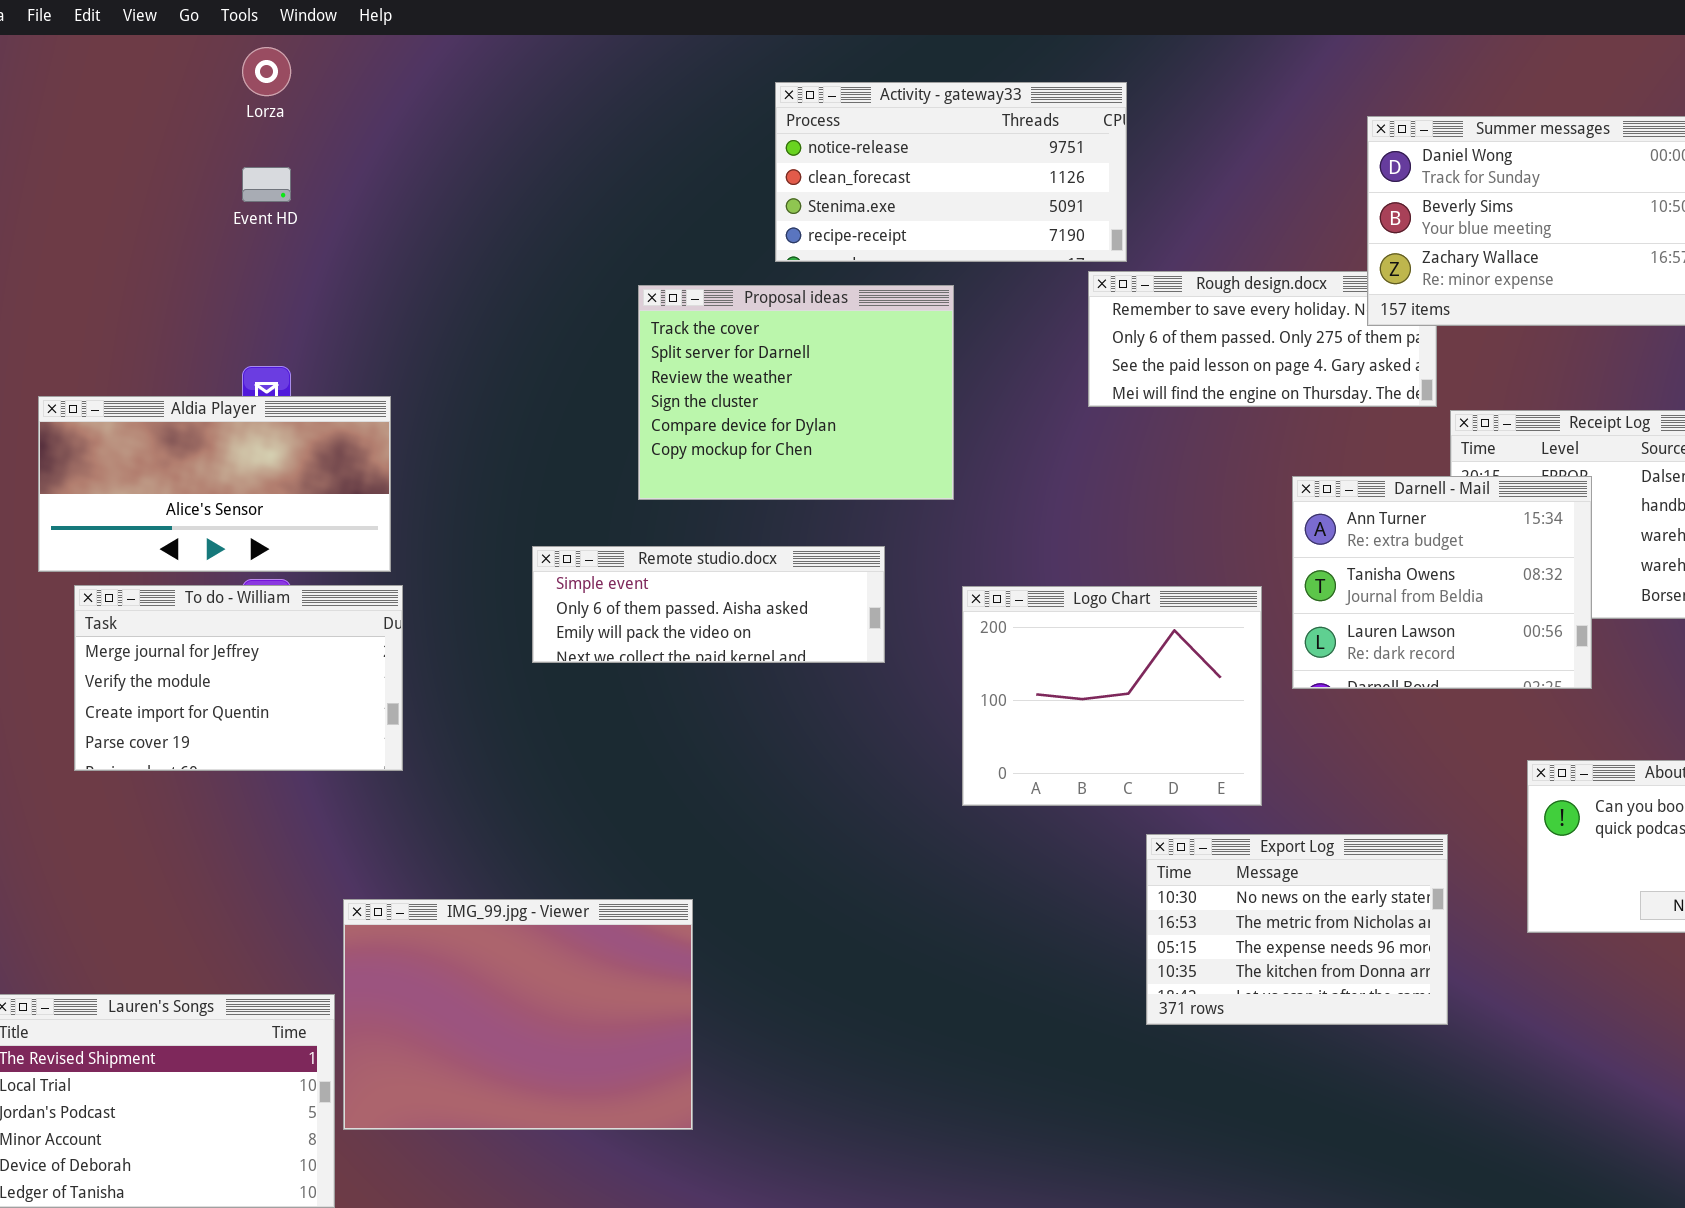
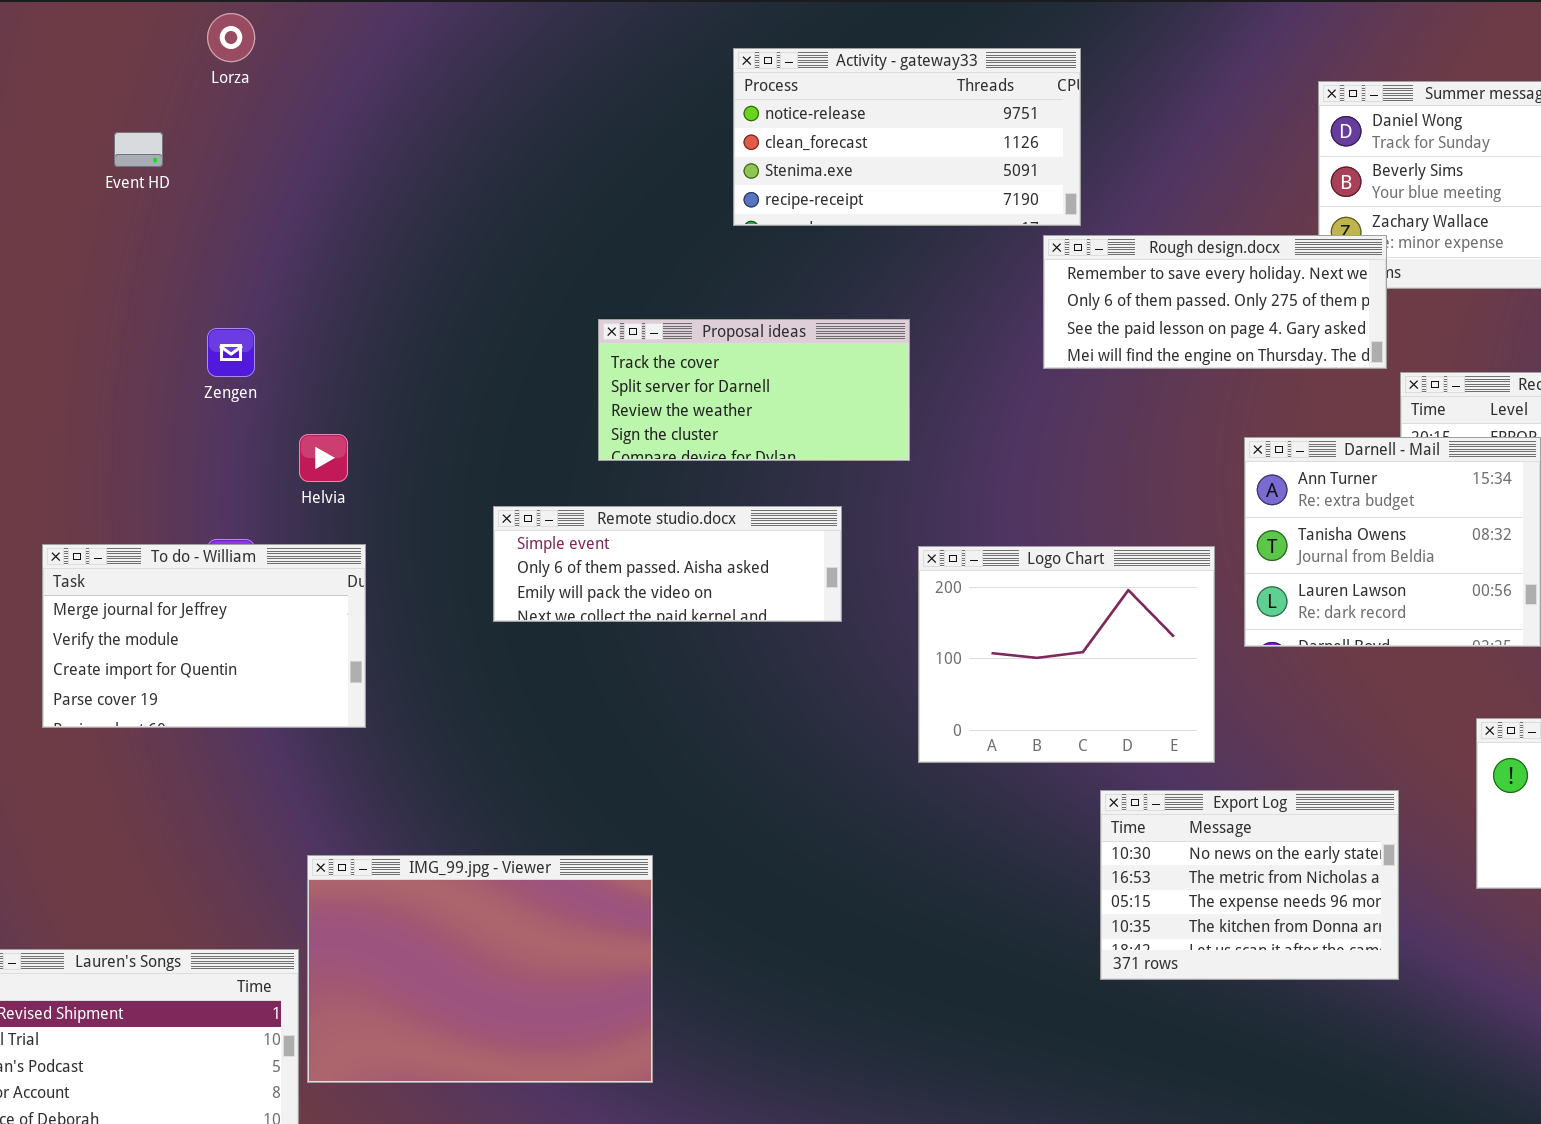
Event HD: [242,167,291,202] -> [114,132,163,167], moved
Rough design.docx: [1088,271,1437,407] -> [1043,235,1387,369], raised
Proposal ideas: [638,285,954,500] -> [598,319,910,461], resized
Aldia Player: [38,396,391,572] -> none, closed

